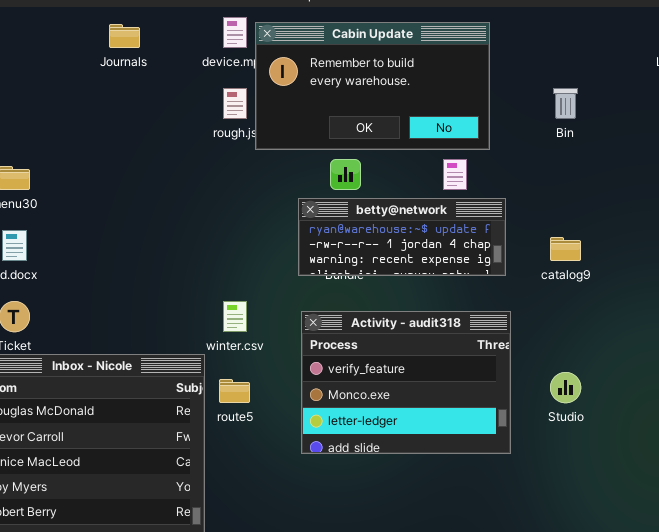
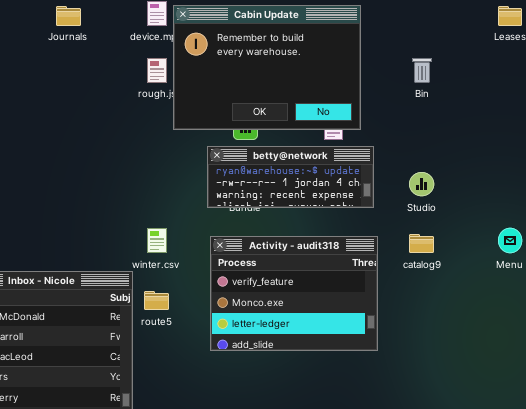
Cabin Update: [255,22,490,150] -> [173,5,361,130], resized
catalog9: [550,237,581,261] -> [409,234,434,253], moved
Studio: [550,372,581,403] -> [409,172,434,196], moved

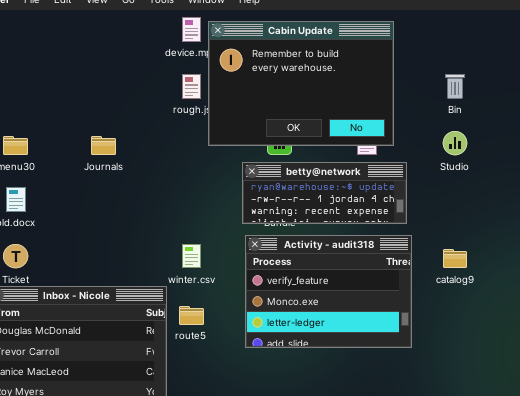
Journals: [56,6,81,26] -> [91,136,116,155], moved
Studio: [409,172,434,196] -> [443,131,467,155], moved
Activity - audit318: [210,236,378,351] -> [245,235,412,348], moved

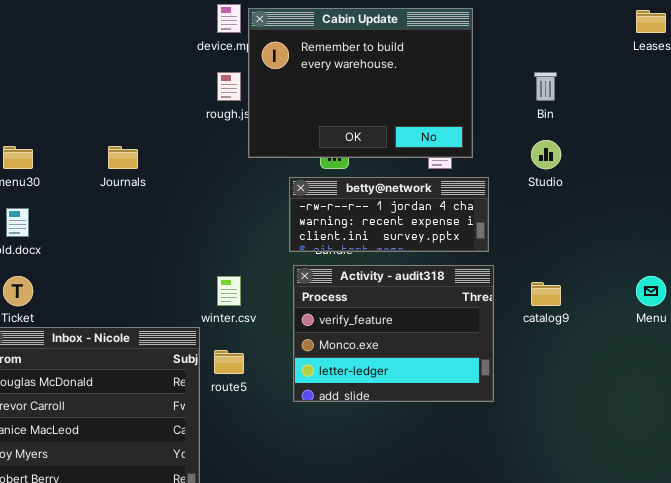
betty@network: [242,162,407,224] -> [289,177,489,252], scrolled down 1 row

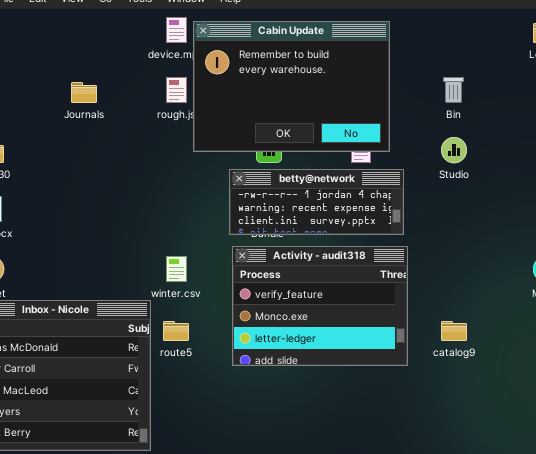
Journals: [108,146,138,169] -> [71,82,97,103], moved
catalog9: [531,282,561,306] -> [441,321,467,341], moved

